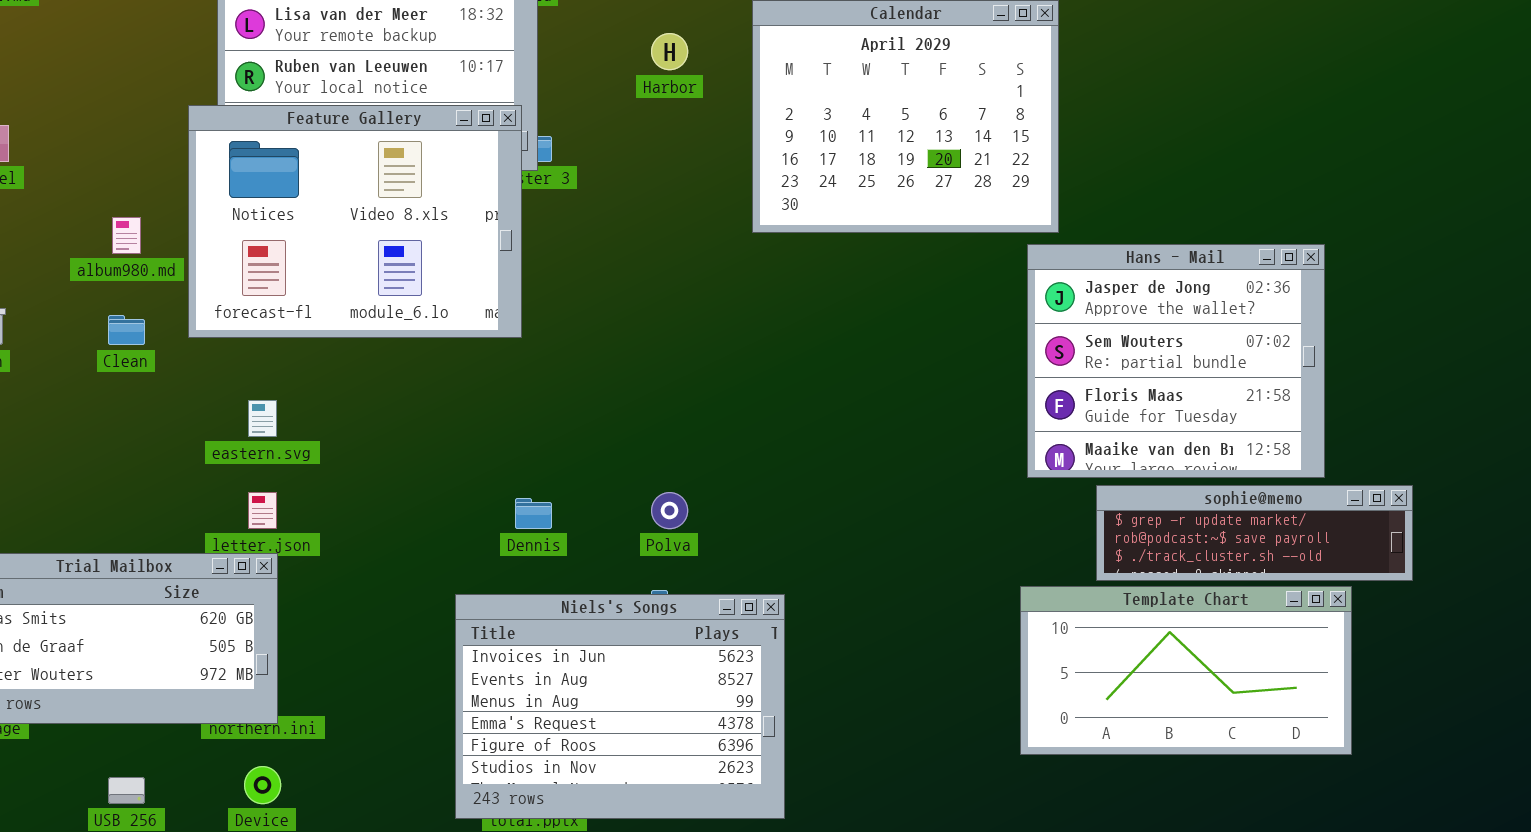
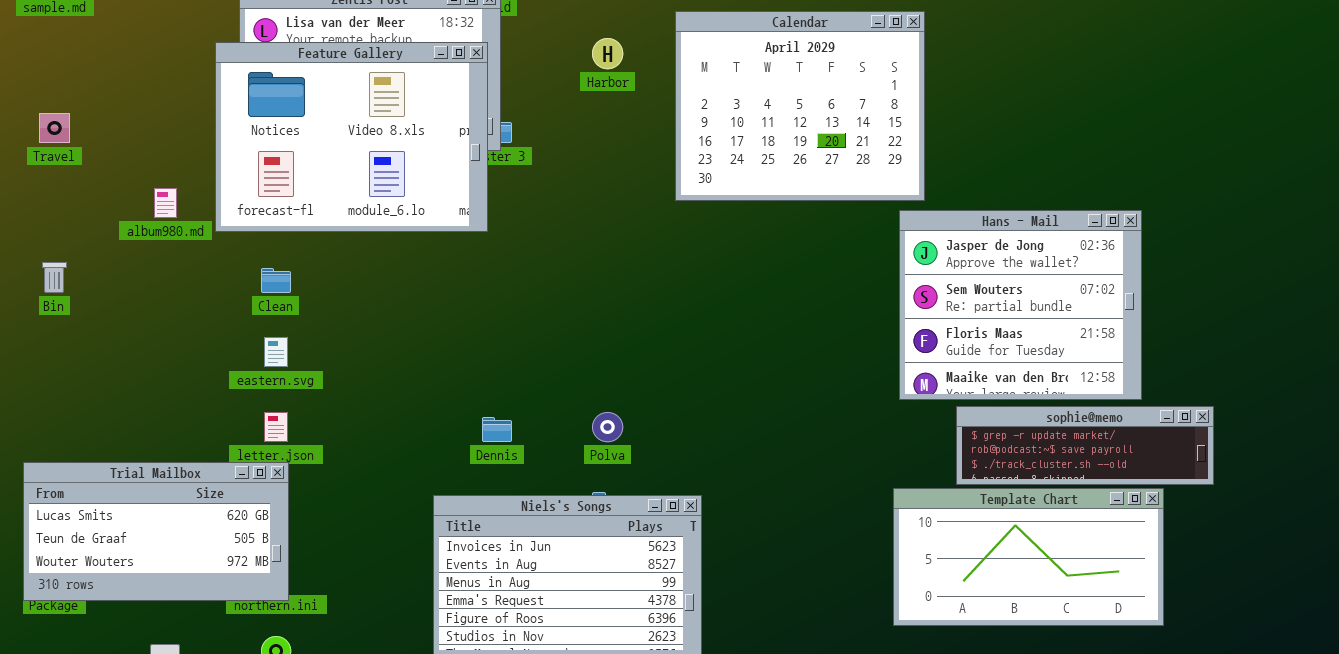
Feature Gallery: [188,105,522,338] -> [215,42,488,232], moved
Clean: [108,315,145,345] -> [261,268,291,293], moved

